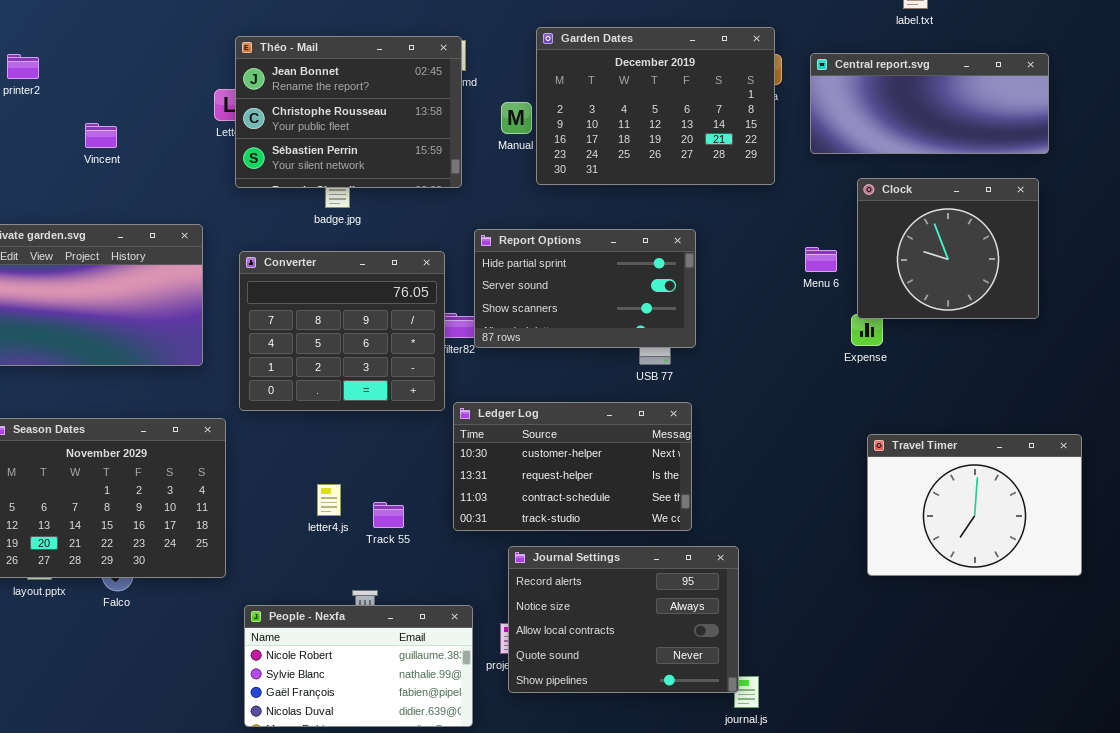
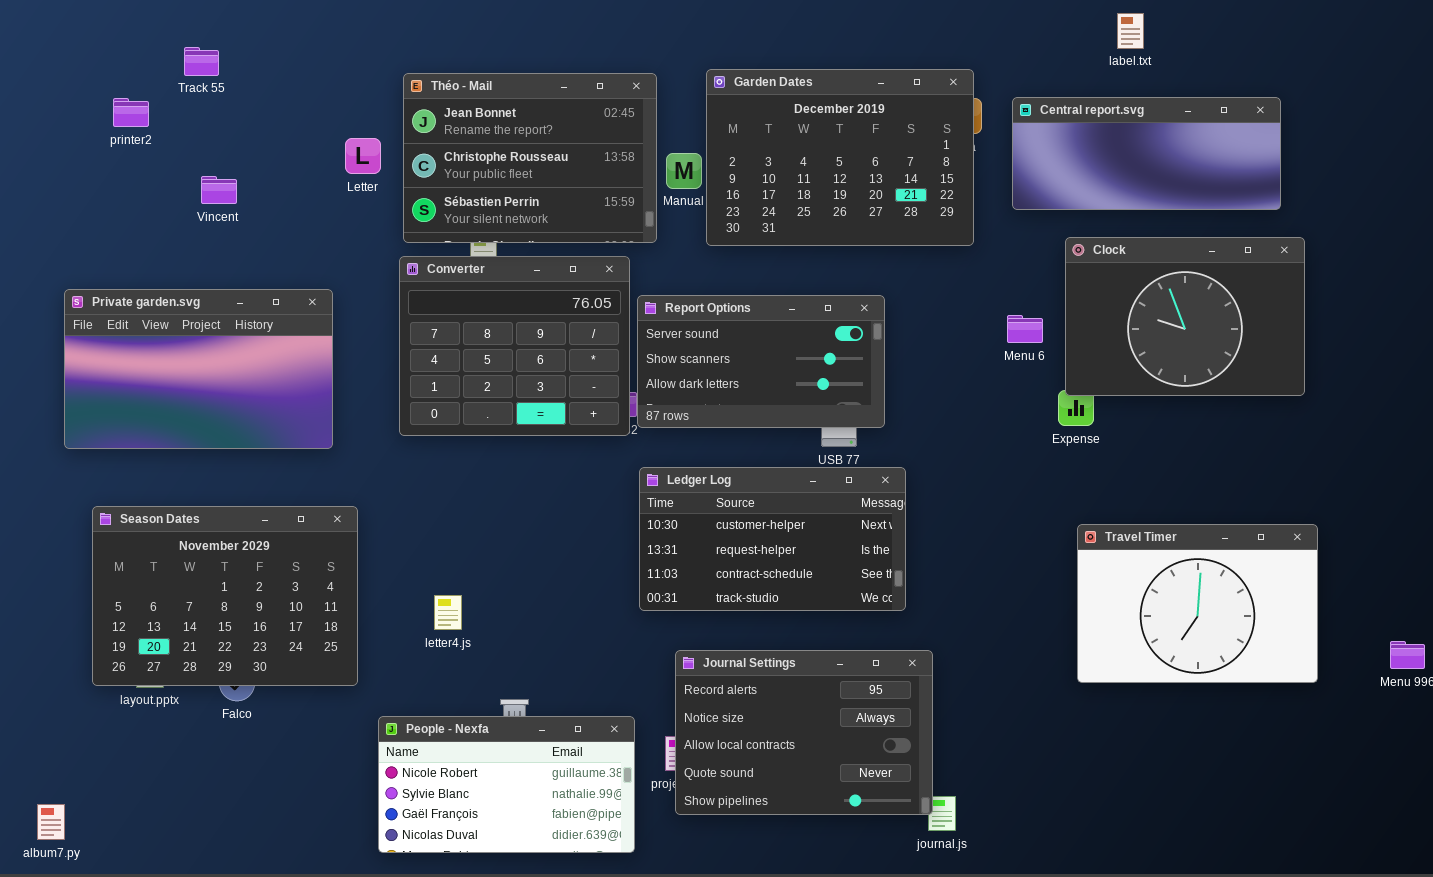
Théo - Mail: [235,36,462,188] -> [403,73,657,243], moved
Clock: [857,178,1039,319] -> [1065,237,1305,396], resized
Report Options: [474,229,696,348] -> [637,295,885,428], scrolled down 1 row
Converter: [239,251,445,411] -> [399,256,630,436], moved
Ledger Log: [453,402,692,531] -> [639,467,906,611], moved
letter4.js: [317,484,341,516] -> [434,595,462,630], moved
Track 55: [373,502,404,528] -> [184,47,219,76], moved

